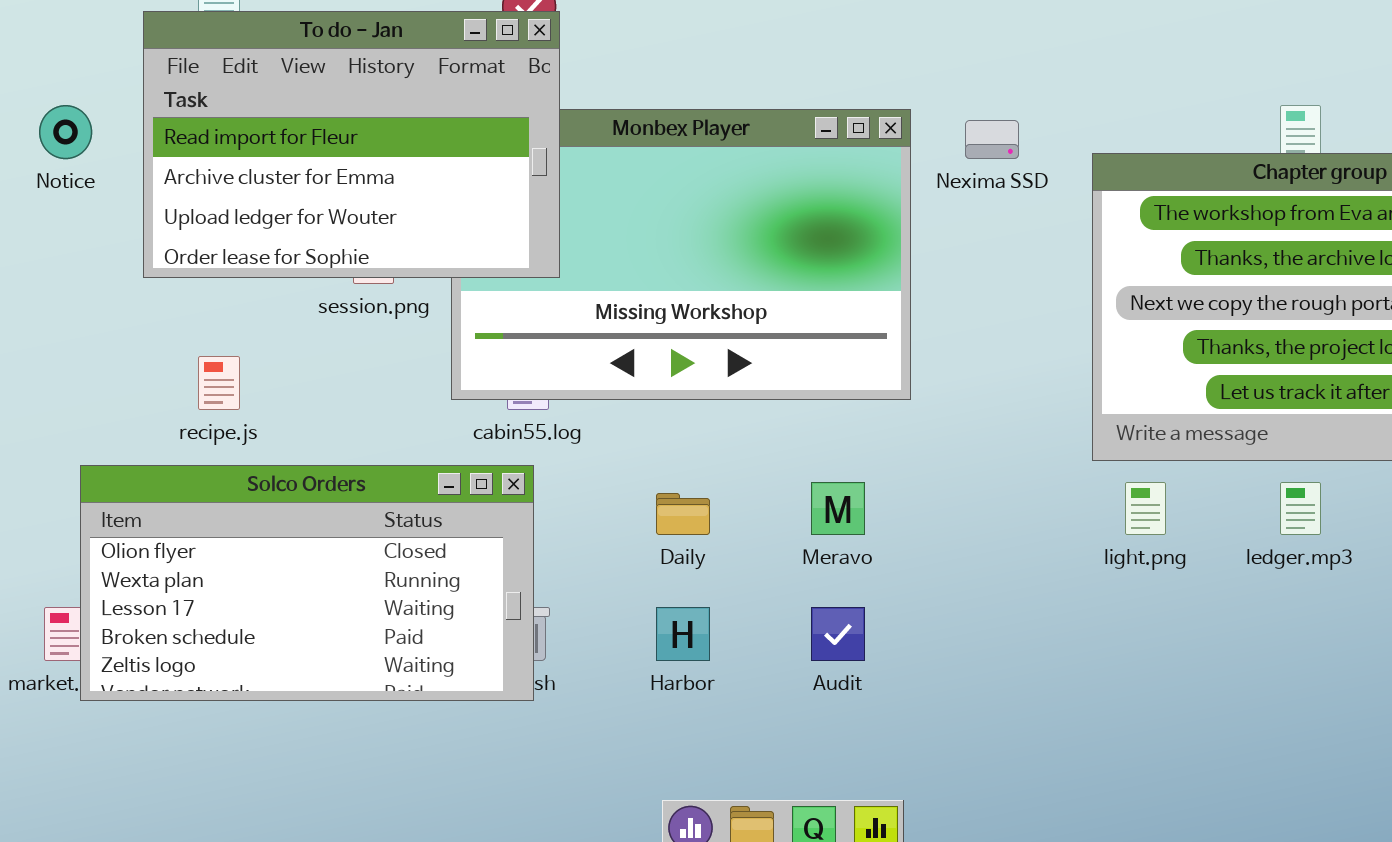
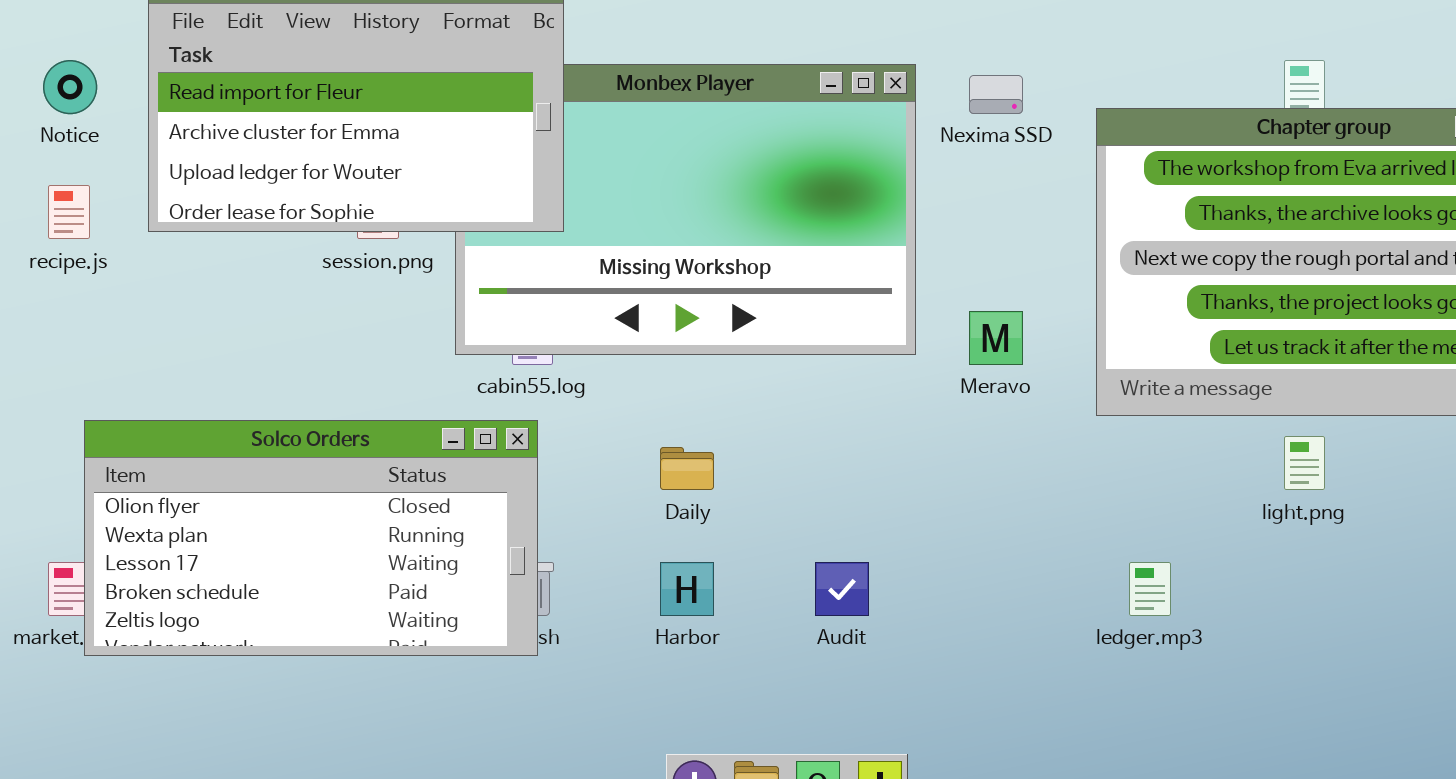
recipe.js: [198,356,240,410] -> [48,185,90,239], moved
Meravo: [811,482,865,535] -> [969,311,1023,365], moved
light.png: [1125,482,1166,535] -> [1284,436,1325,490], moved
ledger.mp3: [1280,482,1321,535] -> [1129,562,1171,616], moved

